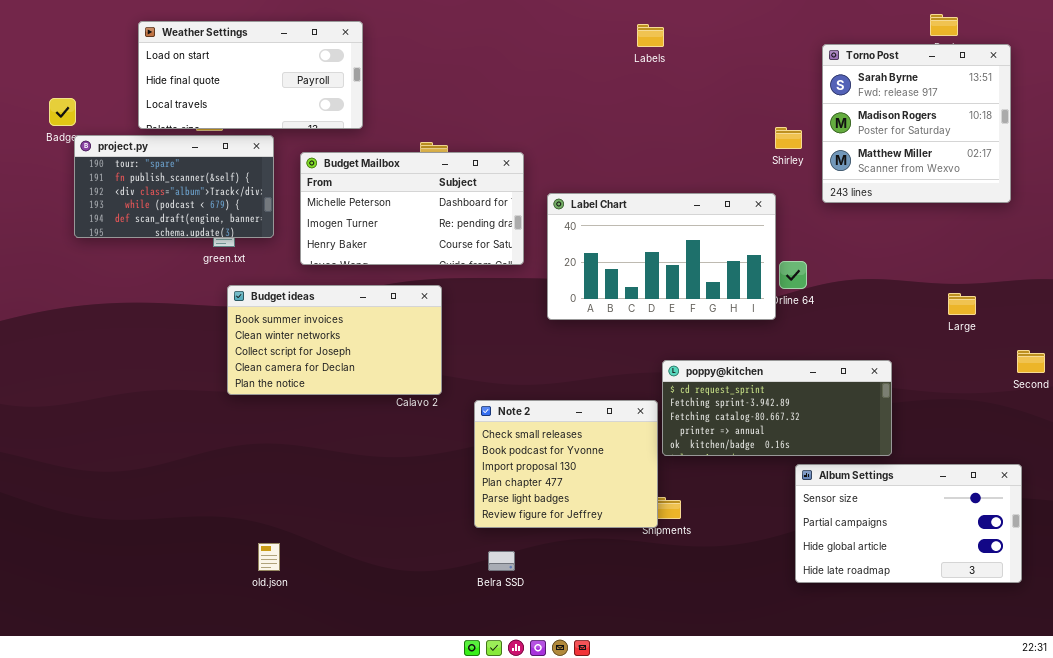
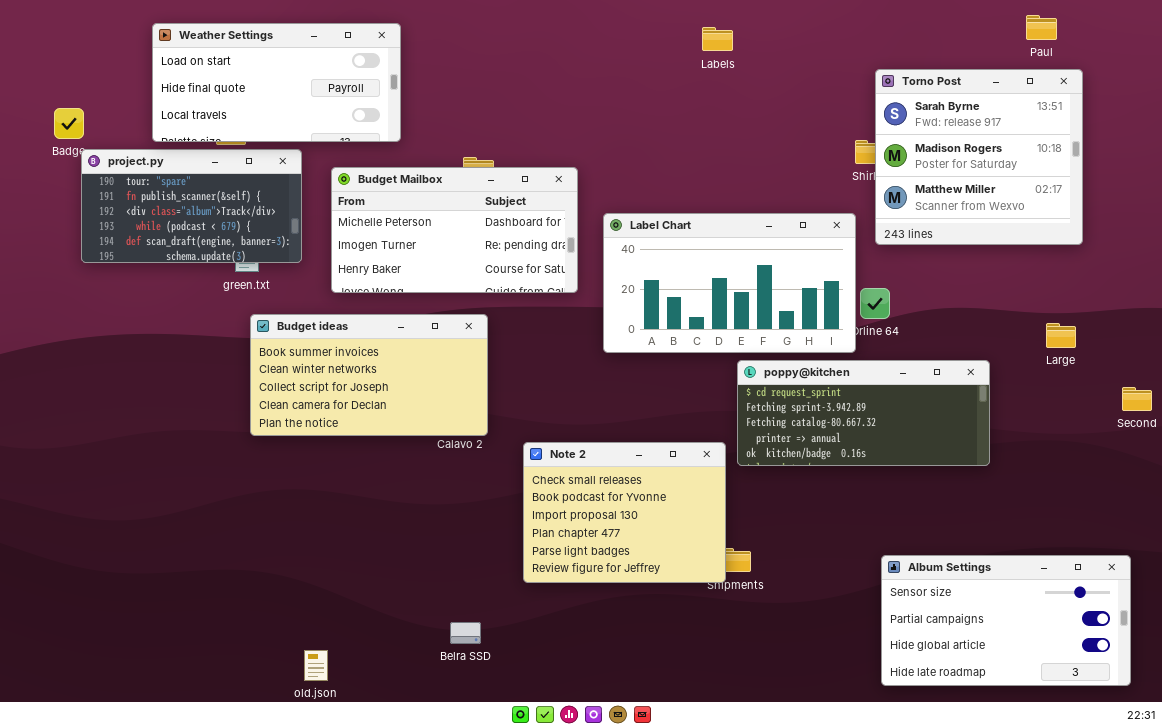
Torno Post: [822,44,1011,203] -> [875,69,1083,245], moved
poppy@kitchen: [662,360,892,456] -> [737,360,990,466], moved
Album Settings: [795,464,1022,583] -> [881,555,1131,686], moved
old.json: [258,543,280,571] -> [304,650,328,681], moved
Belra SSD: [488,551,515,571] -> [450,622,481,644], moved

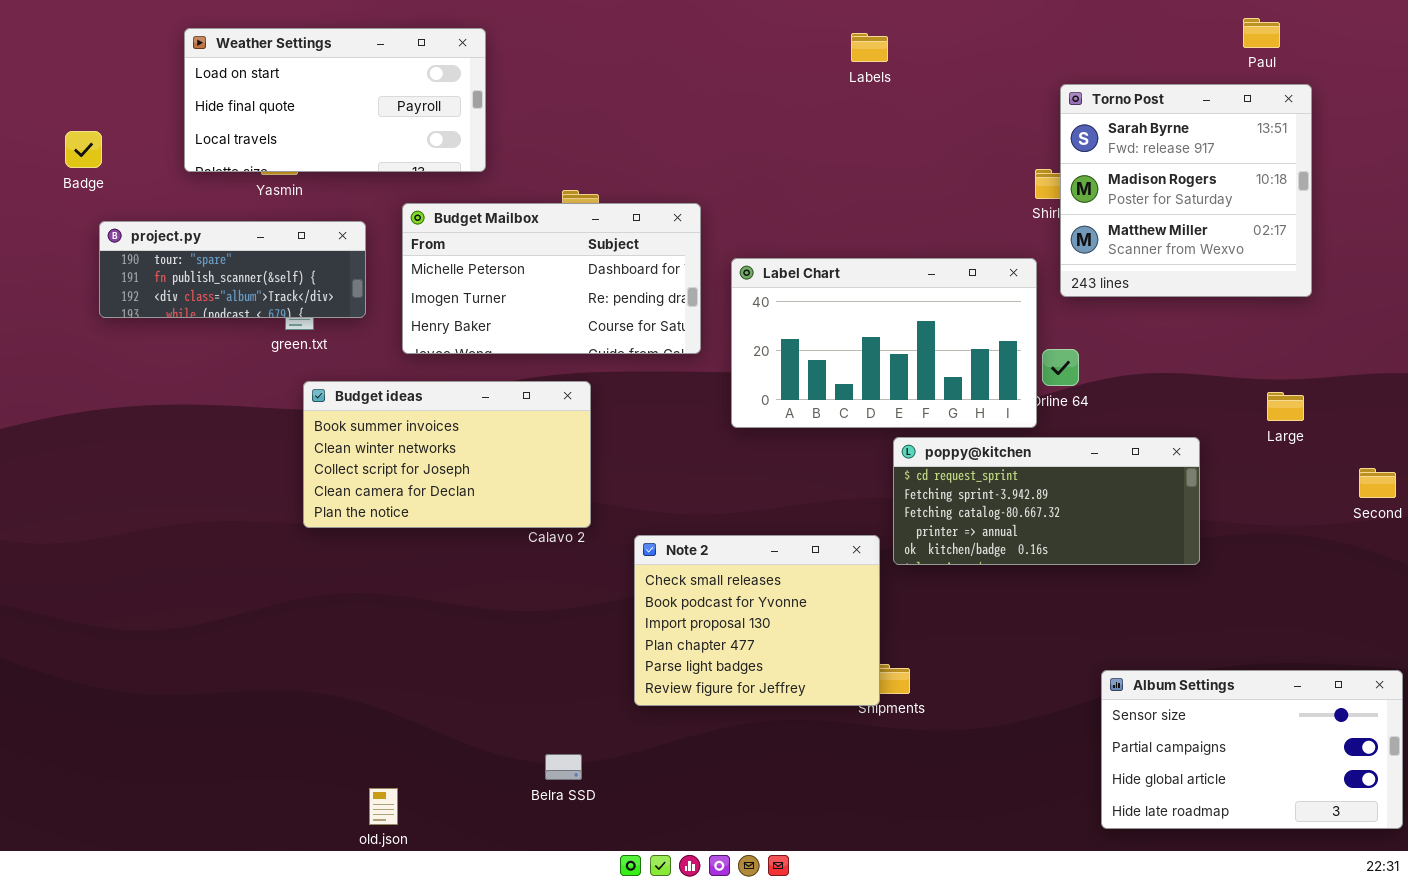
project.py: [81,149,302,263] -> [99,221,366,318], resized
Album Settings: [881,555,1131,686] -> [1101,670,1403,829], moved

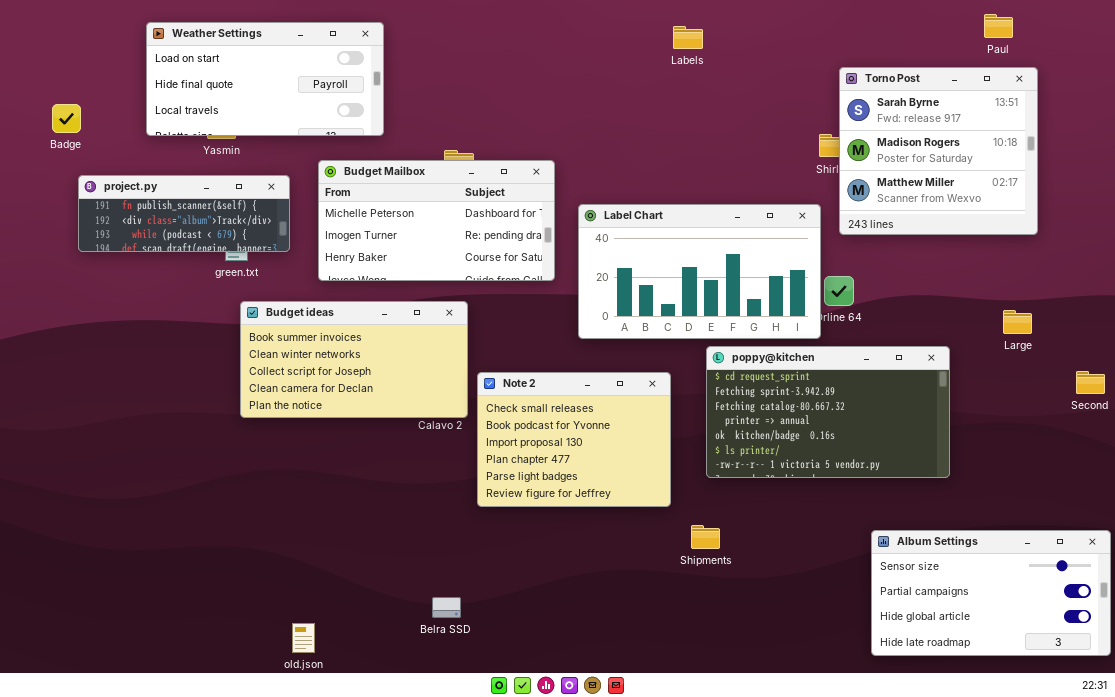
project.py: [99,221,366,318] -> [78,175,290,252], scrolled down 1 row
poppy@kitchen: [893,437,1200,565] -> [706,346,950,478], resized
Note 2: [634,535,880,706] -> [477,372,671,507], moved

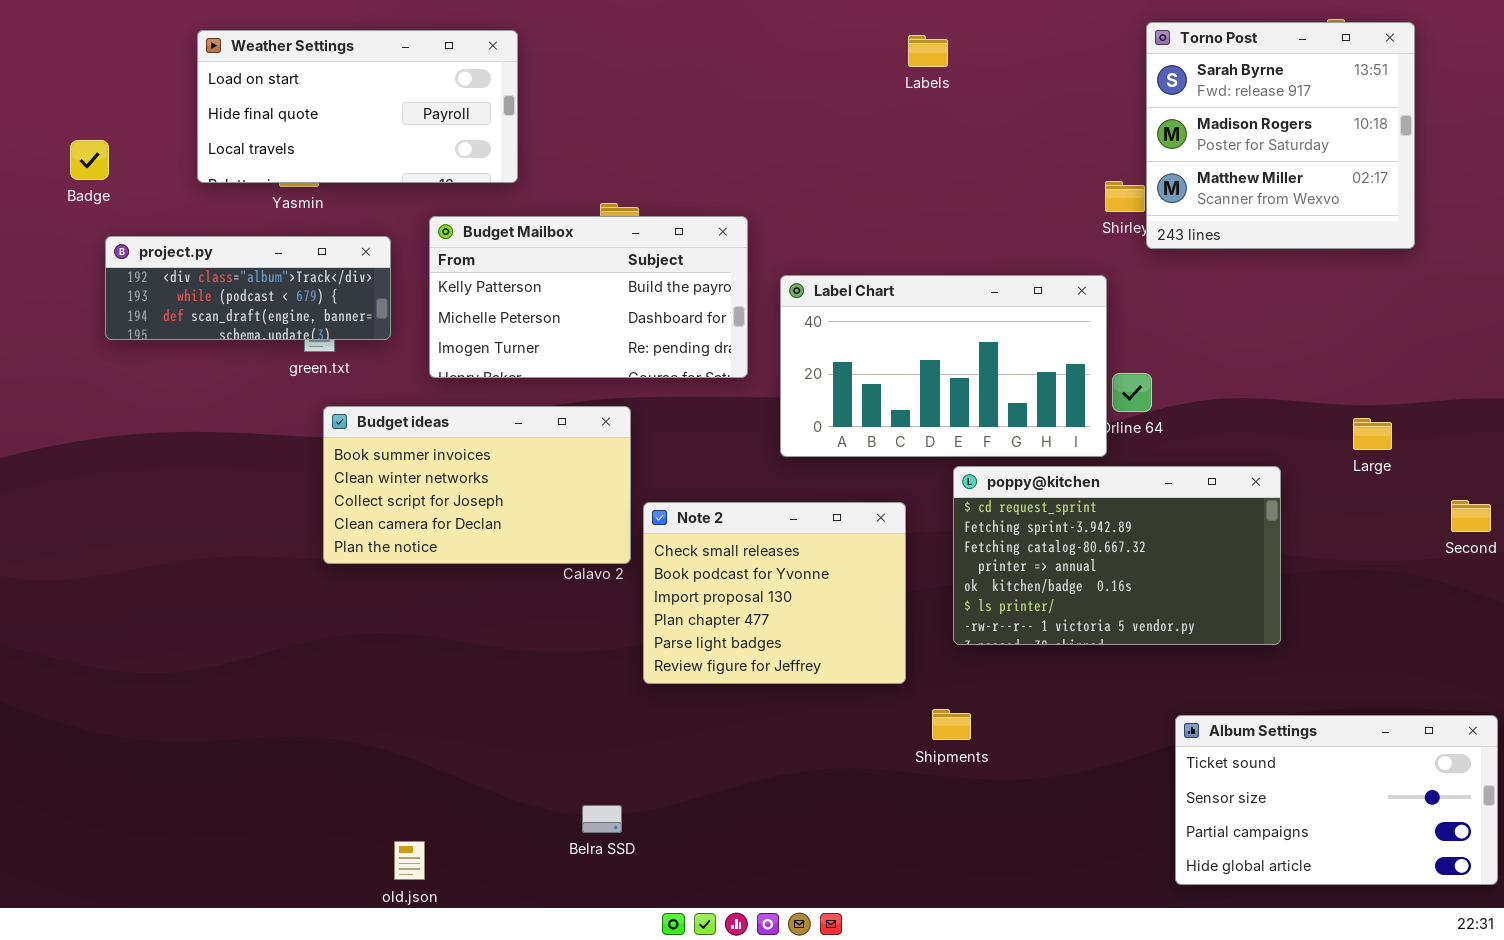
Torno Post: [839,67,1038,235] -> [1146,22,1415,249], moved
Budget Mailbox: [318,160,555,281] -> [429,216,748,378], scrolled up 1 row
project.py: [78,175,290,252] -> [105,236,391,340], scrolled down 1 row
Album Settings: [871,530,1111,656] -> [1175,715,1498,885], scrolled up 1 row

